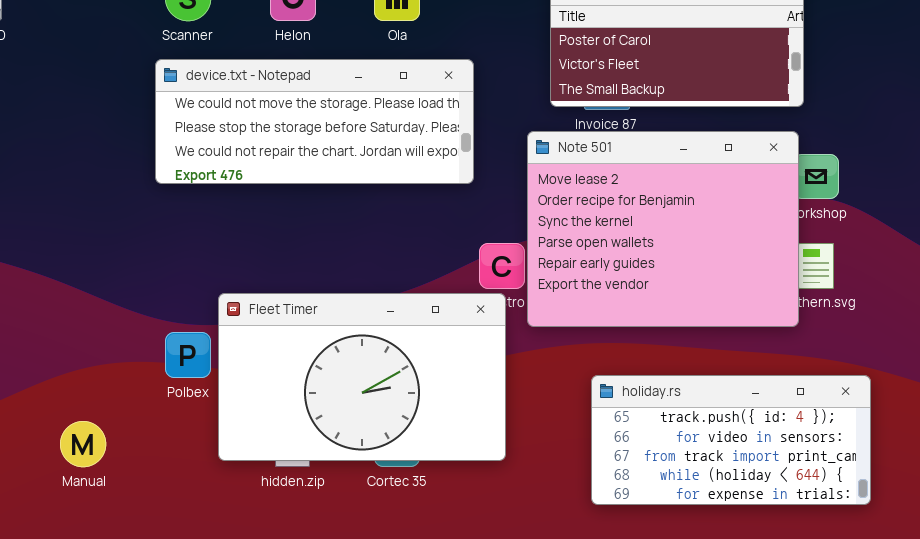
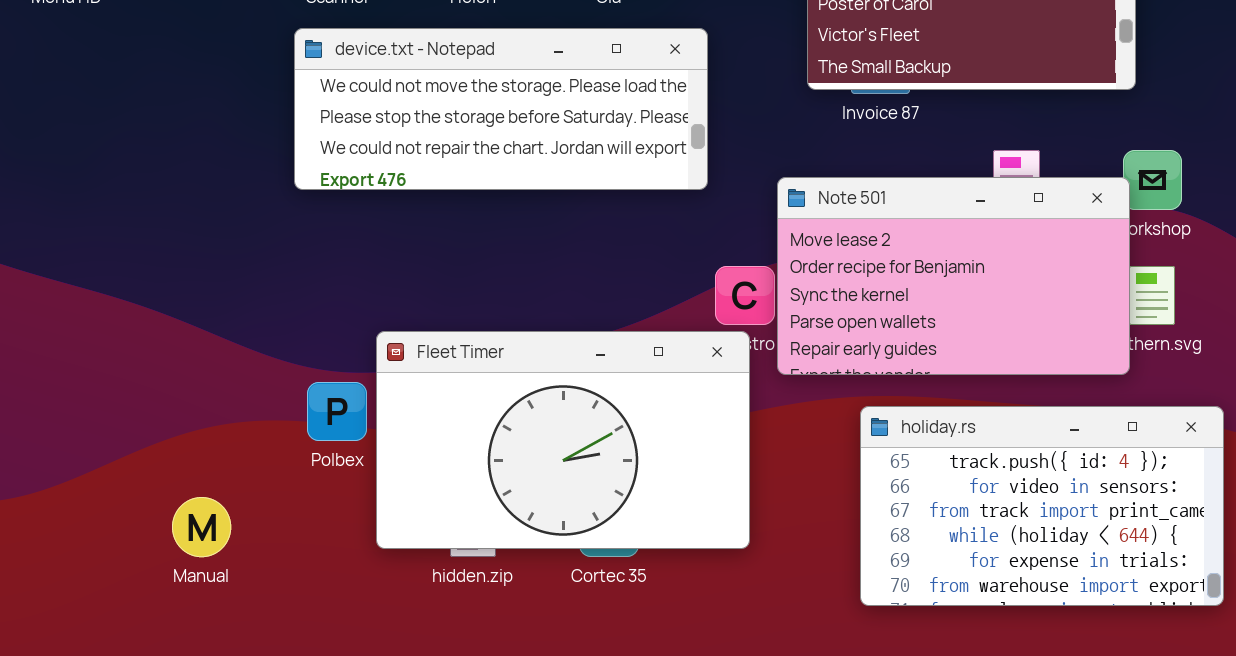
Note 501: [527,131,799,327] -> [777,177,1130,375], resized
holiday.rs: [591,375,871,505] -> [860,406,1224,606], resized

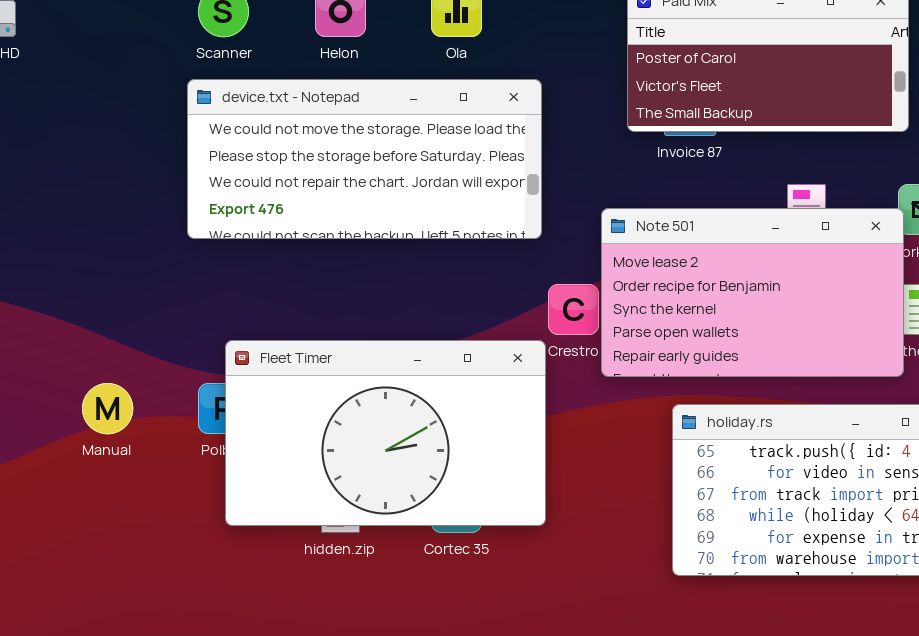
device.txt - Notepad: [294,28,708,190] -> [187,79,542,239], resized
Fleet Timer: [376,331,750,549] -> [225,340,546,526], moved
Manual: [172,497,231,557] -> [82,383,133,434], moved

